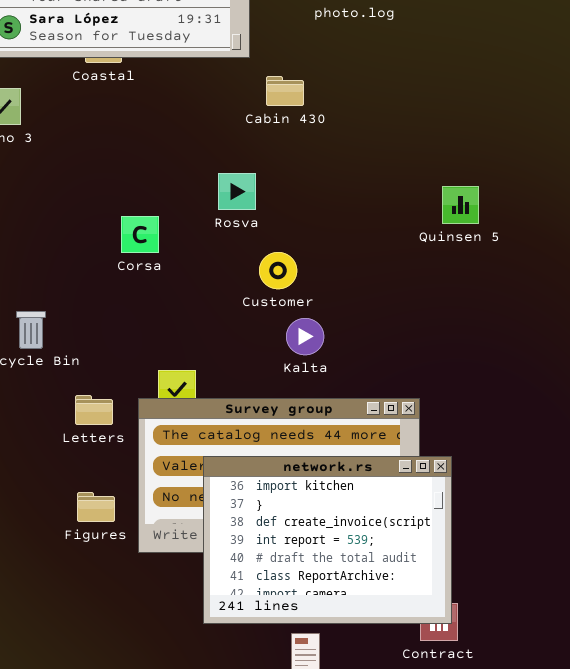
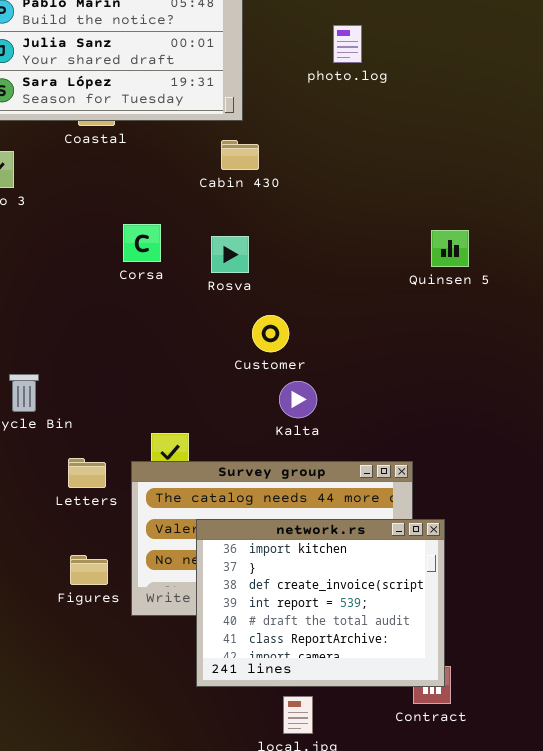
Cabin 430: [266,76,304,106] -> [221,140,259,170], moved
Quinsen 5: [442,186,479,224] -> [431,230,469,267], moved
Corsa: [121,216,159,253] -> [123,224,161,262], moved

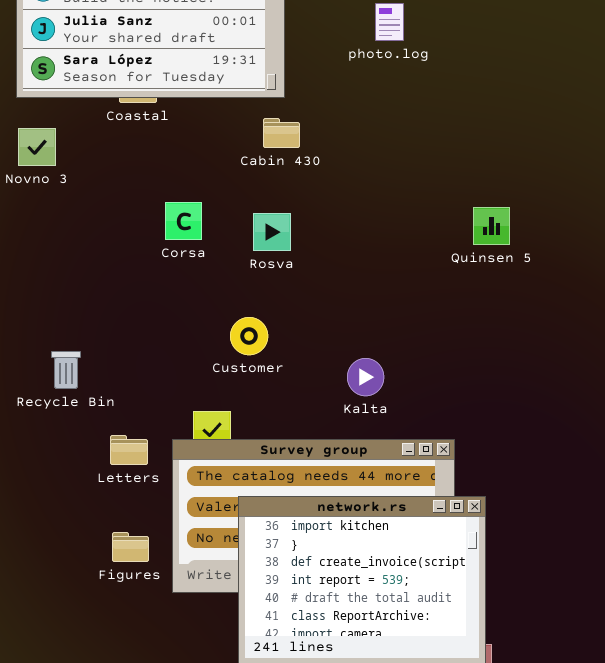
Customer: [252,315,289,352] -> [230,317,268,355], moved
Kalta: [279,381,317,418] -> [347,358,384,396], moved

